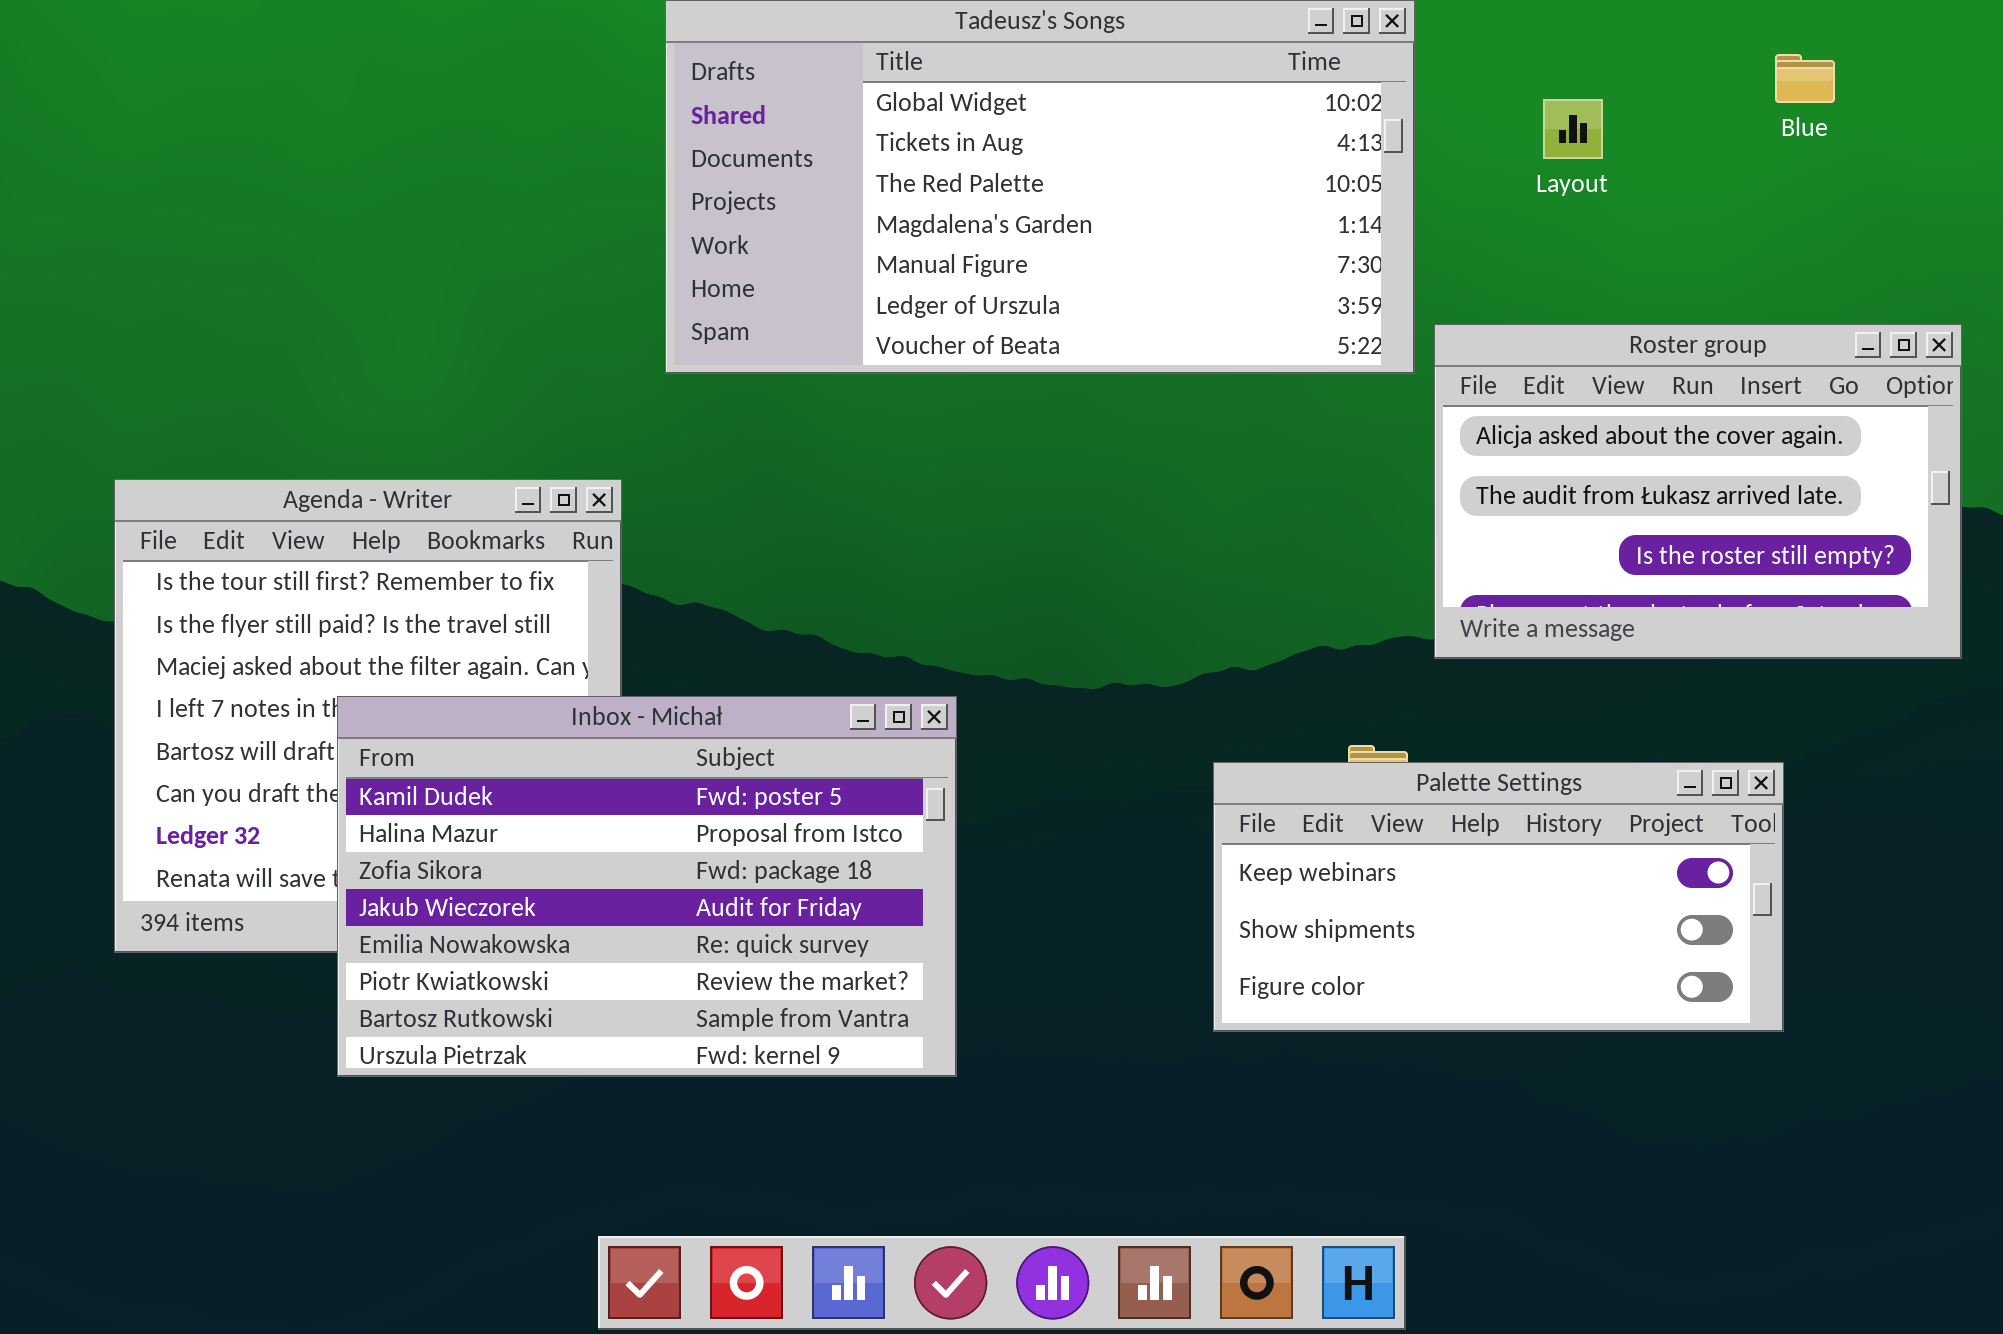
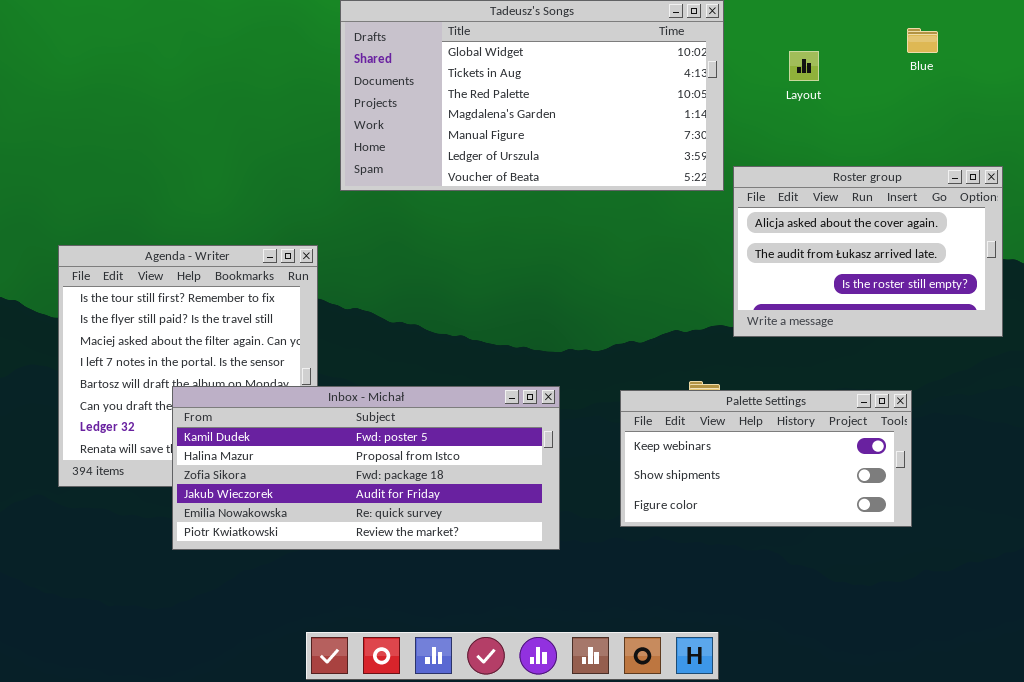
Inbox - Michał: [337,696,957,1077] -> [172,386,560,550], resized

